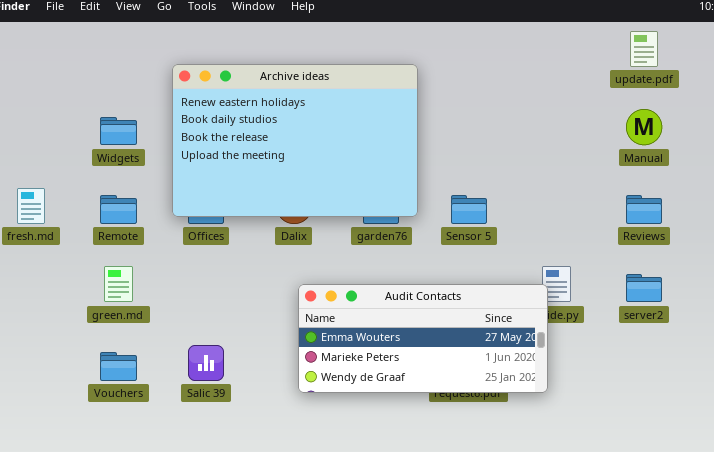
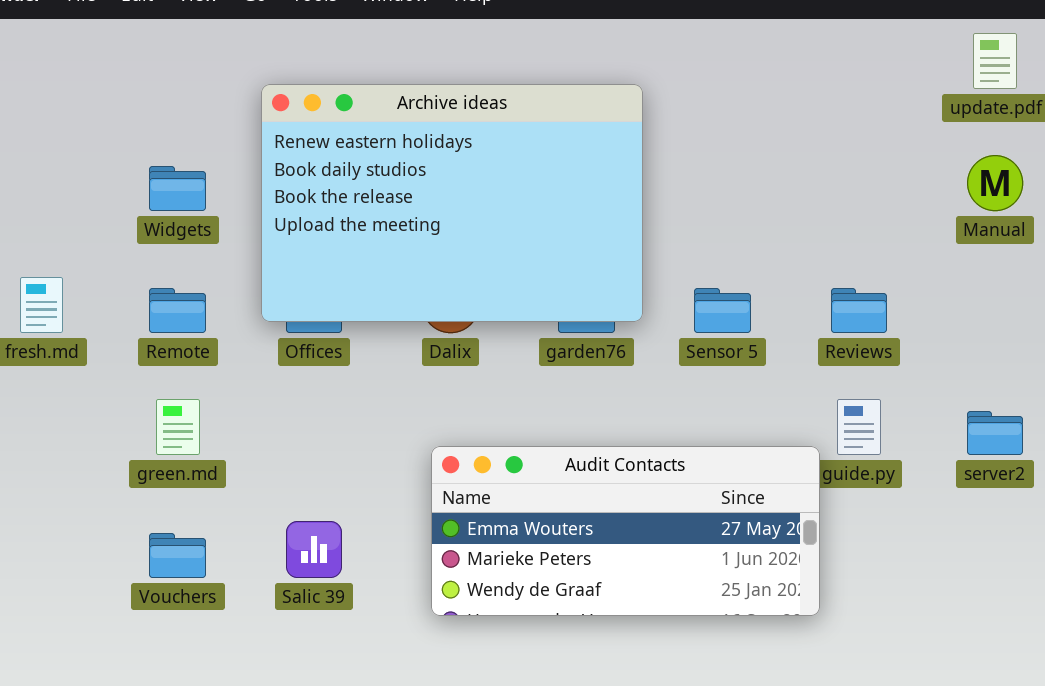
Reviews: [626,195,662,224] -> [831,288,887,333], moved
Audit Contacts: [298,284,548,393] -> [431,446,820,616], moved

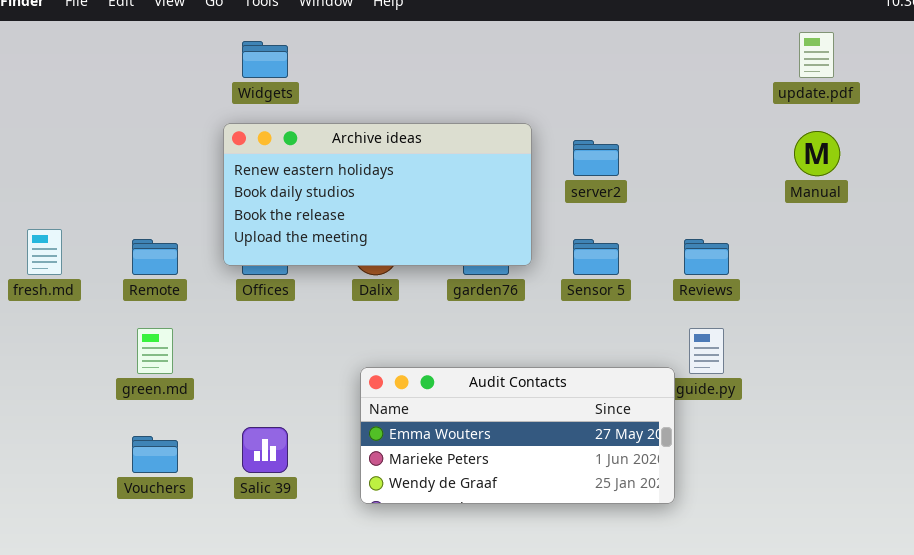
Archive ideas: [261,84,643,322] -> [223,123,532,266], resized
Widgets: [149,166,206,211] -> [242,41,288,78], moved
server2: [967,411,1023,455] -> [573,140,619,176], moved

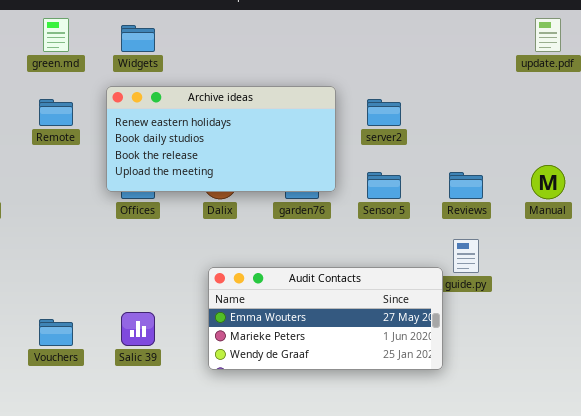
Manual: [794,131,840,176] -> [531,165,565,199], moved
Remote: [132,239,178,275] -> [39,99,73,126], moved
green.md: [137,328,173,374] -> [43,18,69,52], moved

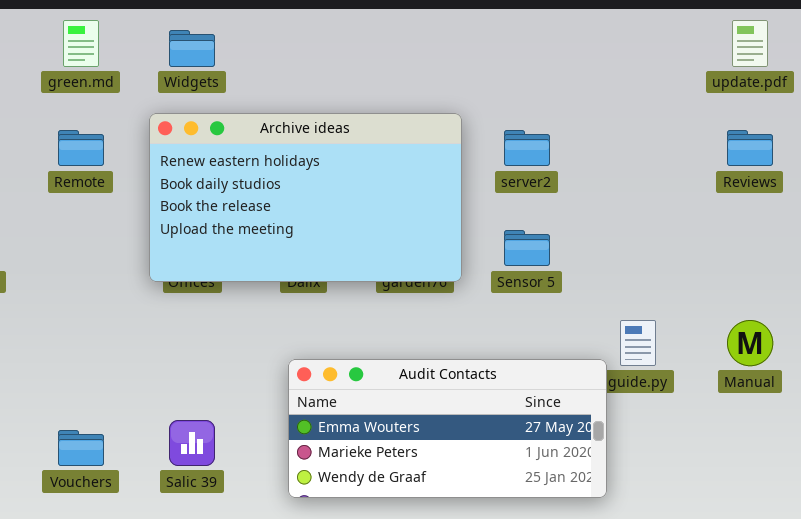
Archive ideas: [106,86,336,192] -> [149,113,462,282], resized
Manual: [531,165,565,199] -> [727,320,773,366], moved
Reviews: [449,172,483,199] -> [727,130,773,166], moved

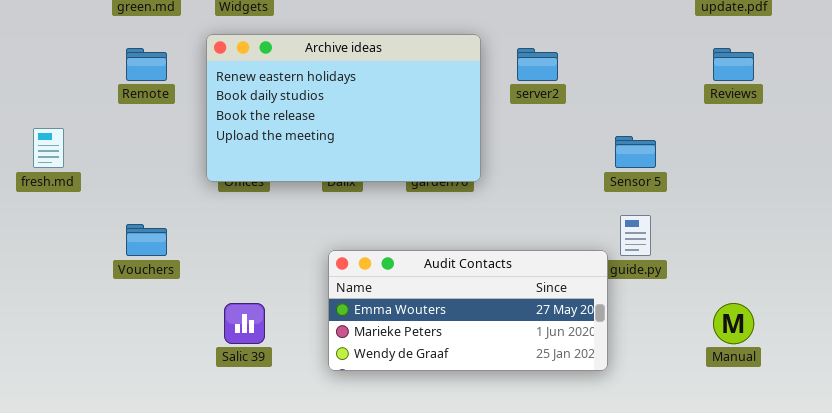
Sensor 5: [504,230,550,266] -> [615,136,656,168], moved
Manual: [727,320,773,366] -> [713,303,754,344], moved
Vouchers: [58,430,104,466] -> [126,224,167,256], moved

